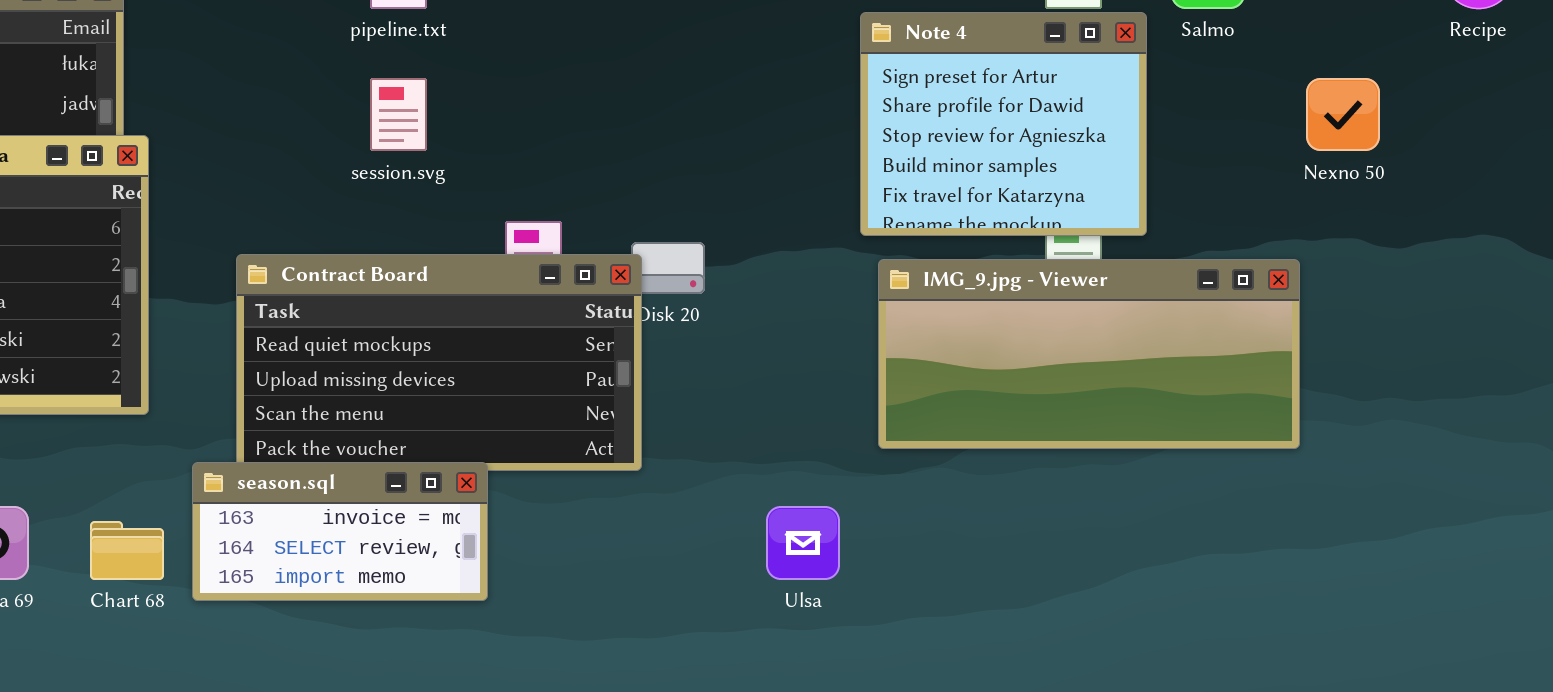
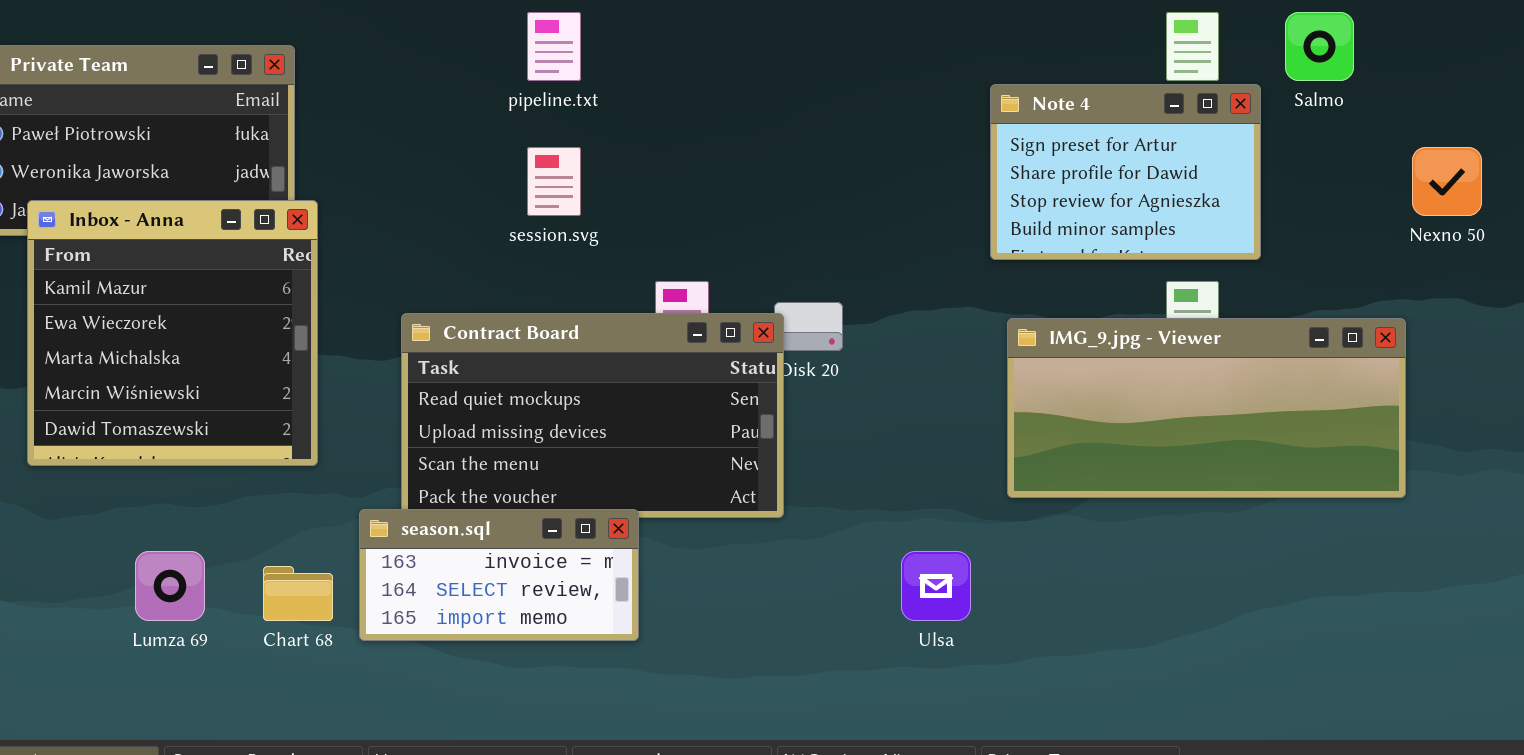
Note 4: [860,12,1147,236] -> [990,84,1261,260], resized

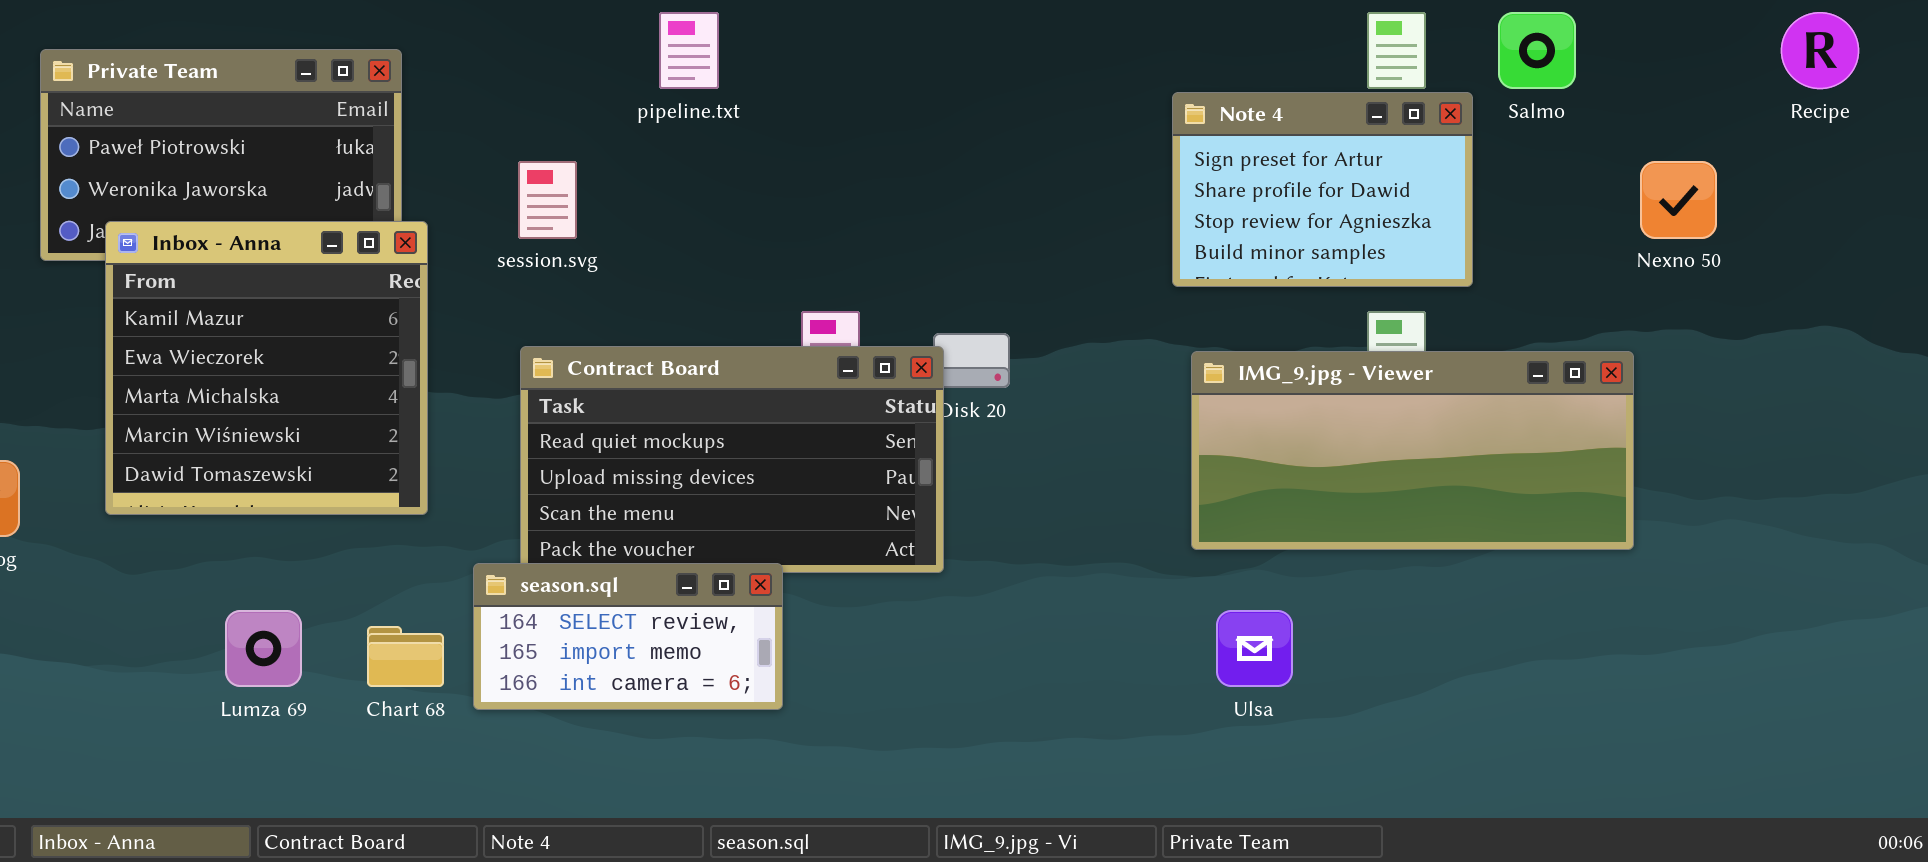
session.svg: [527,147,581,216] -> [518,161,577,239], moved
season.sql: [359,509,639,641] -> [473,563,783,710], scrolled down 1 row
Ulsa: [901,551,971,621] -> [1216,610,1293,687], moved

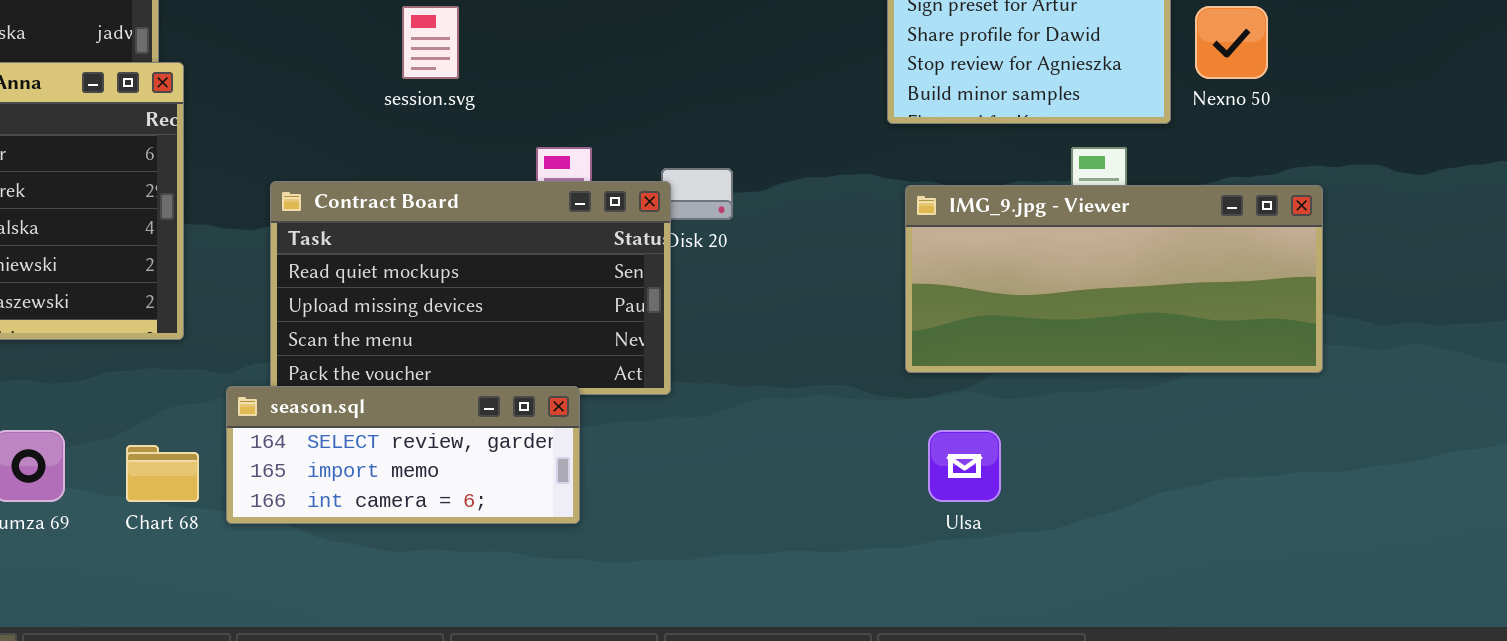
session.svg: [518,161,577,239] -> [402,6,459,79], moved
Nexno 50: [1640,161,1717,239] -> [1195,6,1268,79], moved
season.sql: [473,563,783,710] -> [226,386,580,524], resized

